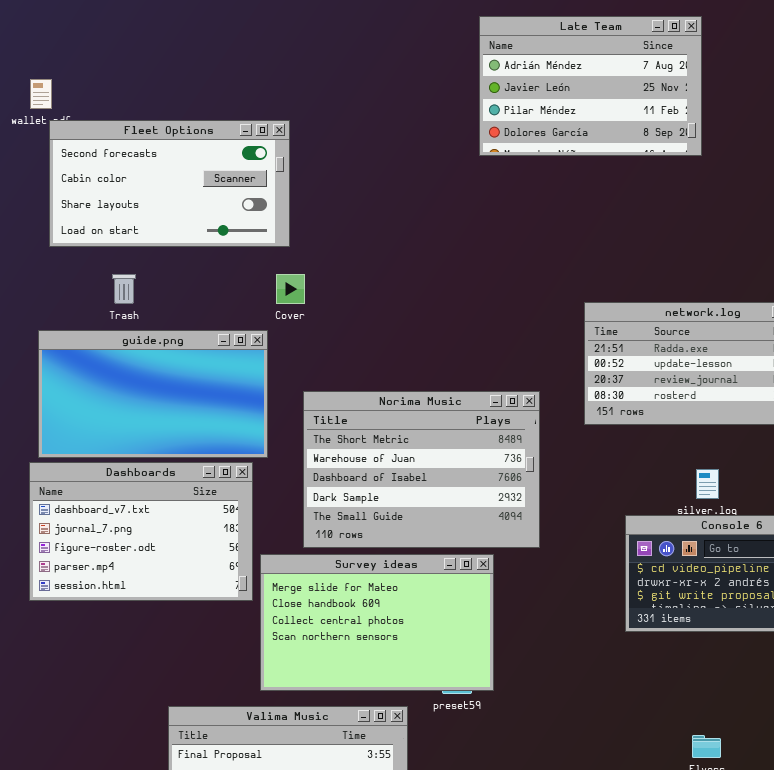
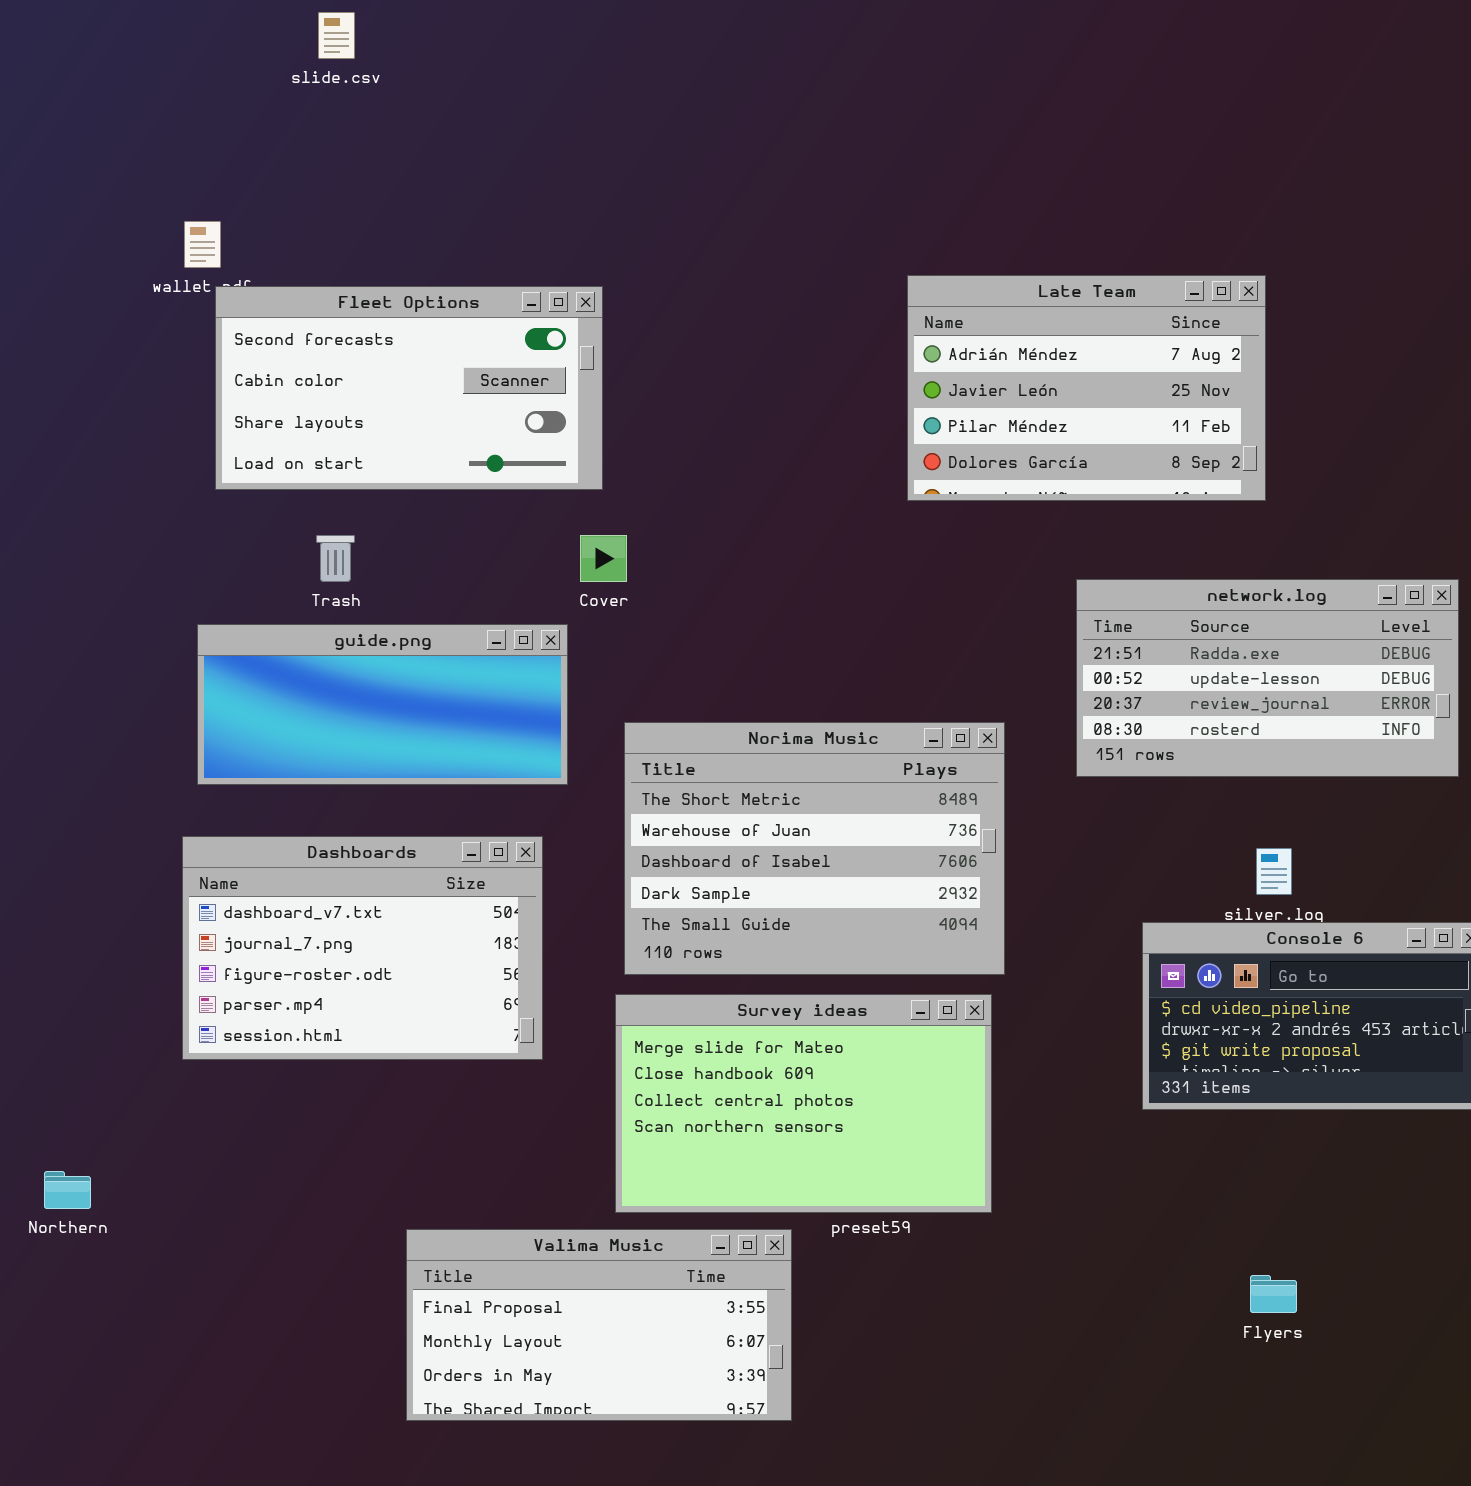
Late Team: [479,16,702,156] -> [907,275,1266,501], moved
guide.png: [38,330,268,458] -> [197,624,568,785], resized
Survey ideas: [260,554,494,691] -> [615,994,992,1213], moved

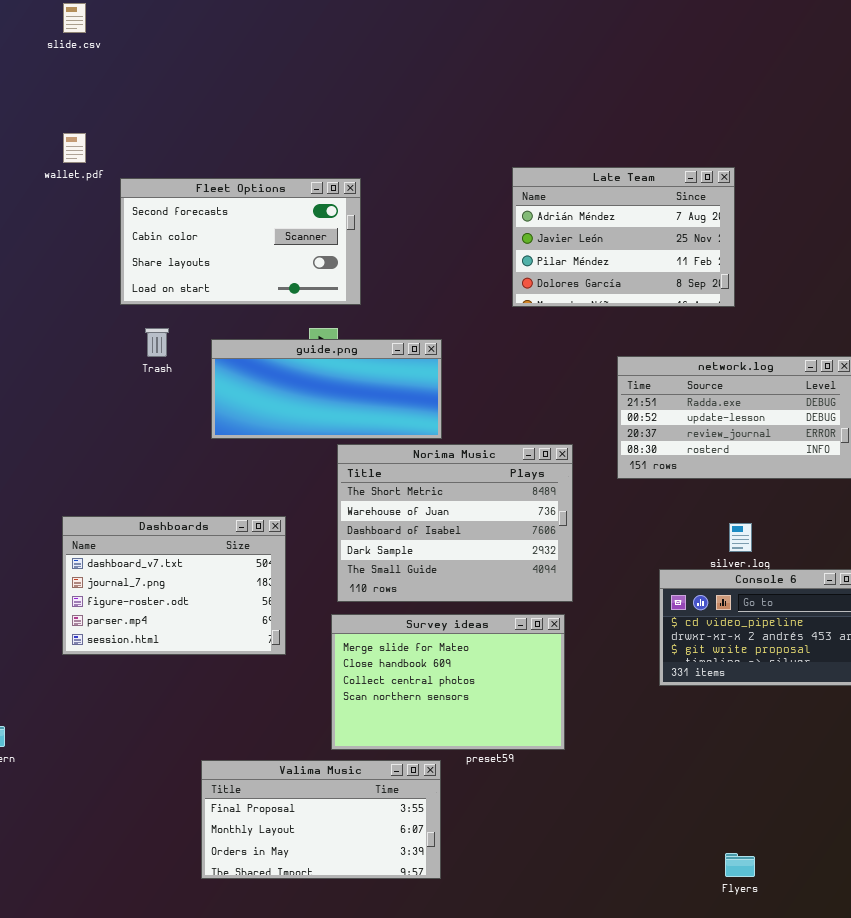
slide.csv: [318,12,355,59] -> [63,3,86,33], moved
Fleet Options: [215,286,603,490] -> [120,178,361,305], moved
guide.png: [197,624,568,785] -> [211,339,442,439], moved
Flyers: [1250,1275,1297,1313] -> [725,853,755,877], moved

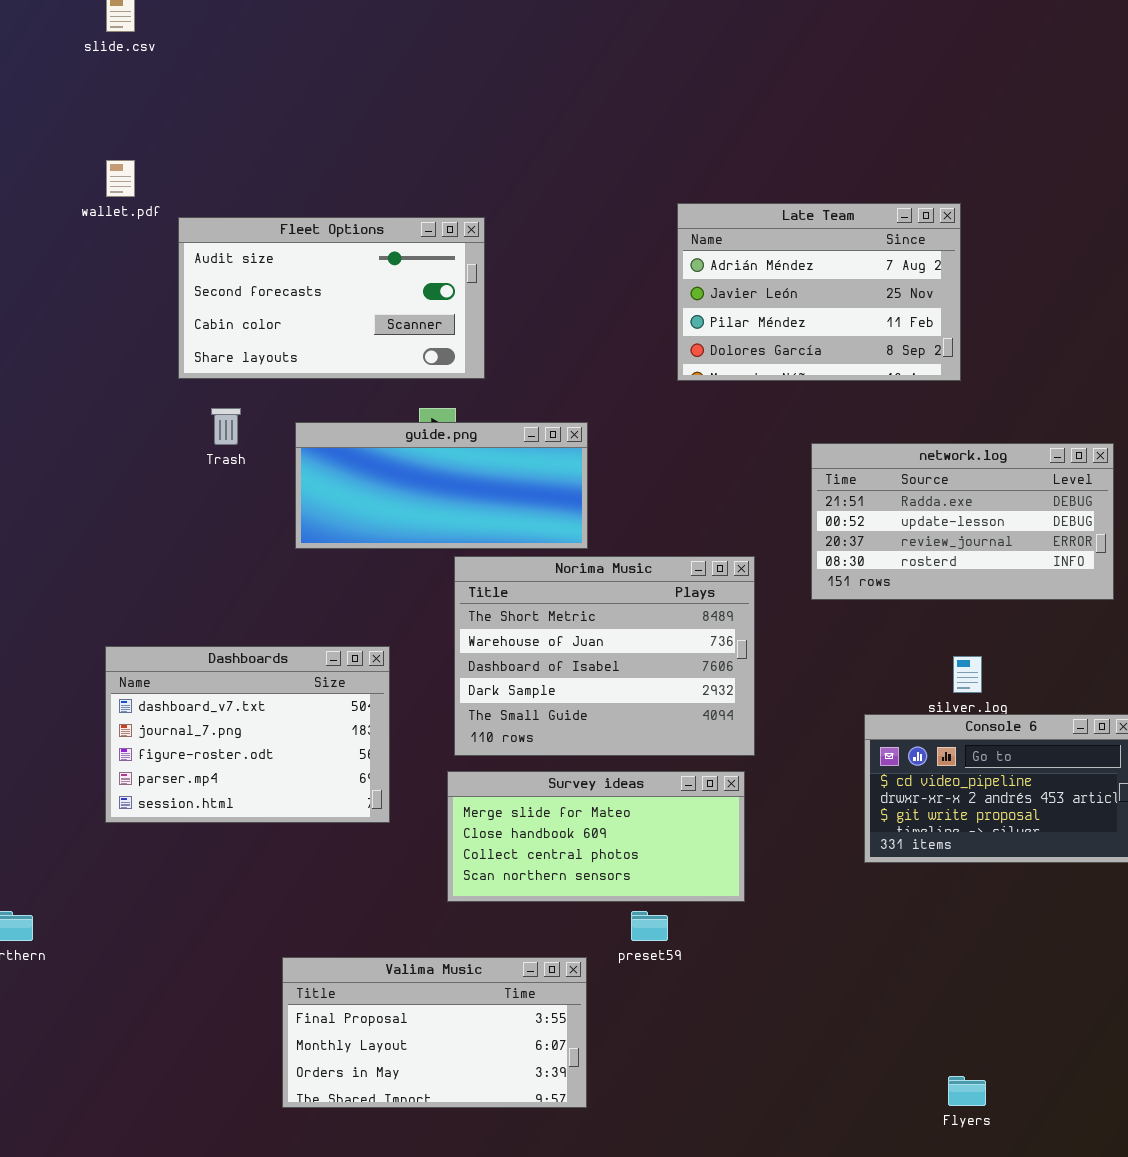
Fleet Options: [120,178,361,305] -> [178,217,485,379], scrolled up 1 row
Survey ideas: [331,614,565,750] -> [447,771,745,902], resized

